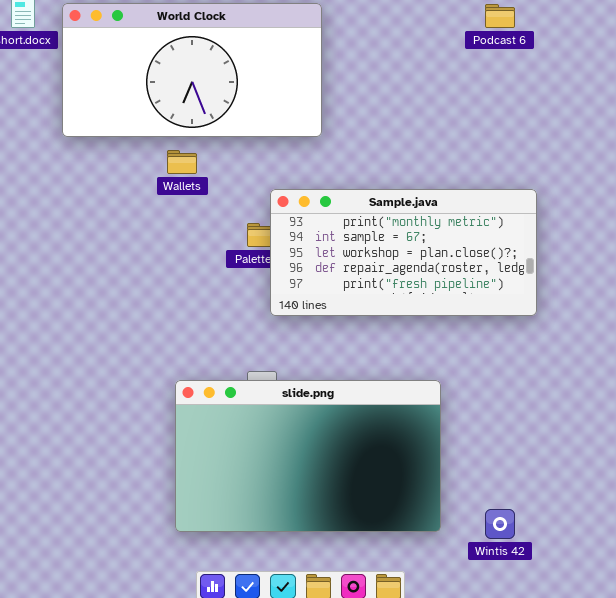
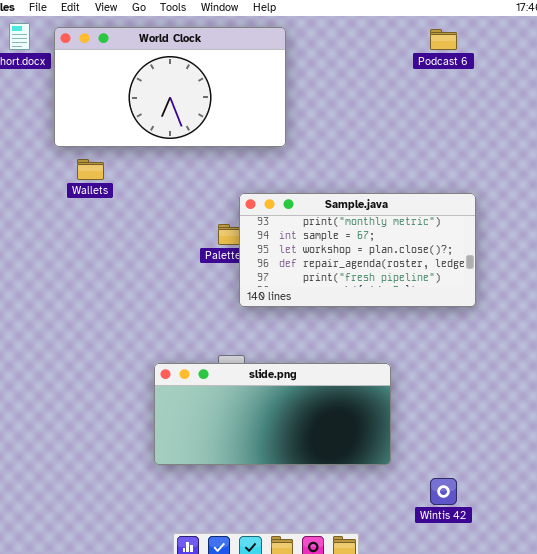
Wallets: [167,150,197,174] -> [77,159,104,180], moved
slide.png: [175,380,441,532] -> [154,363,391,465], resized

